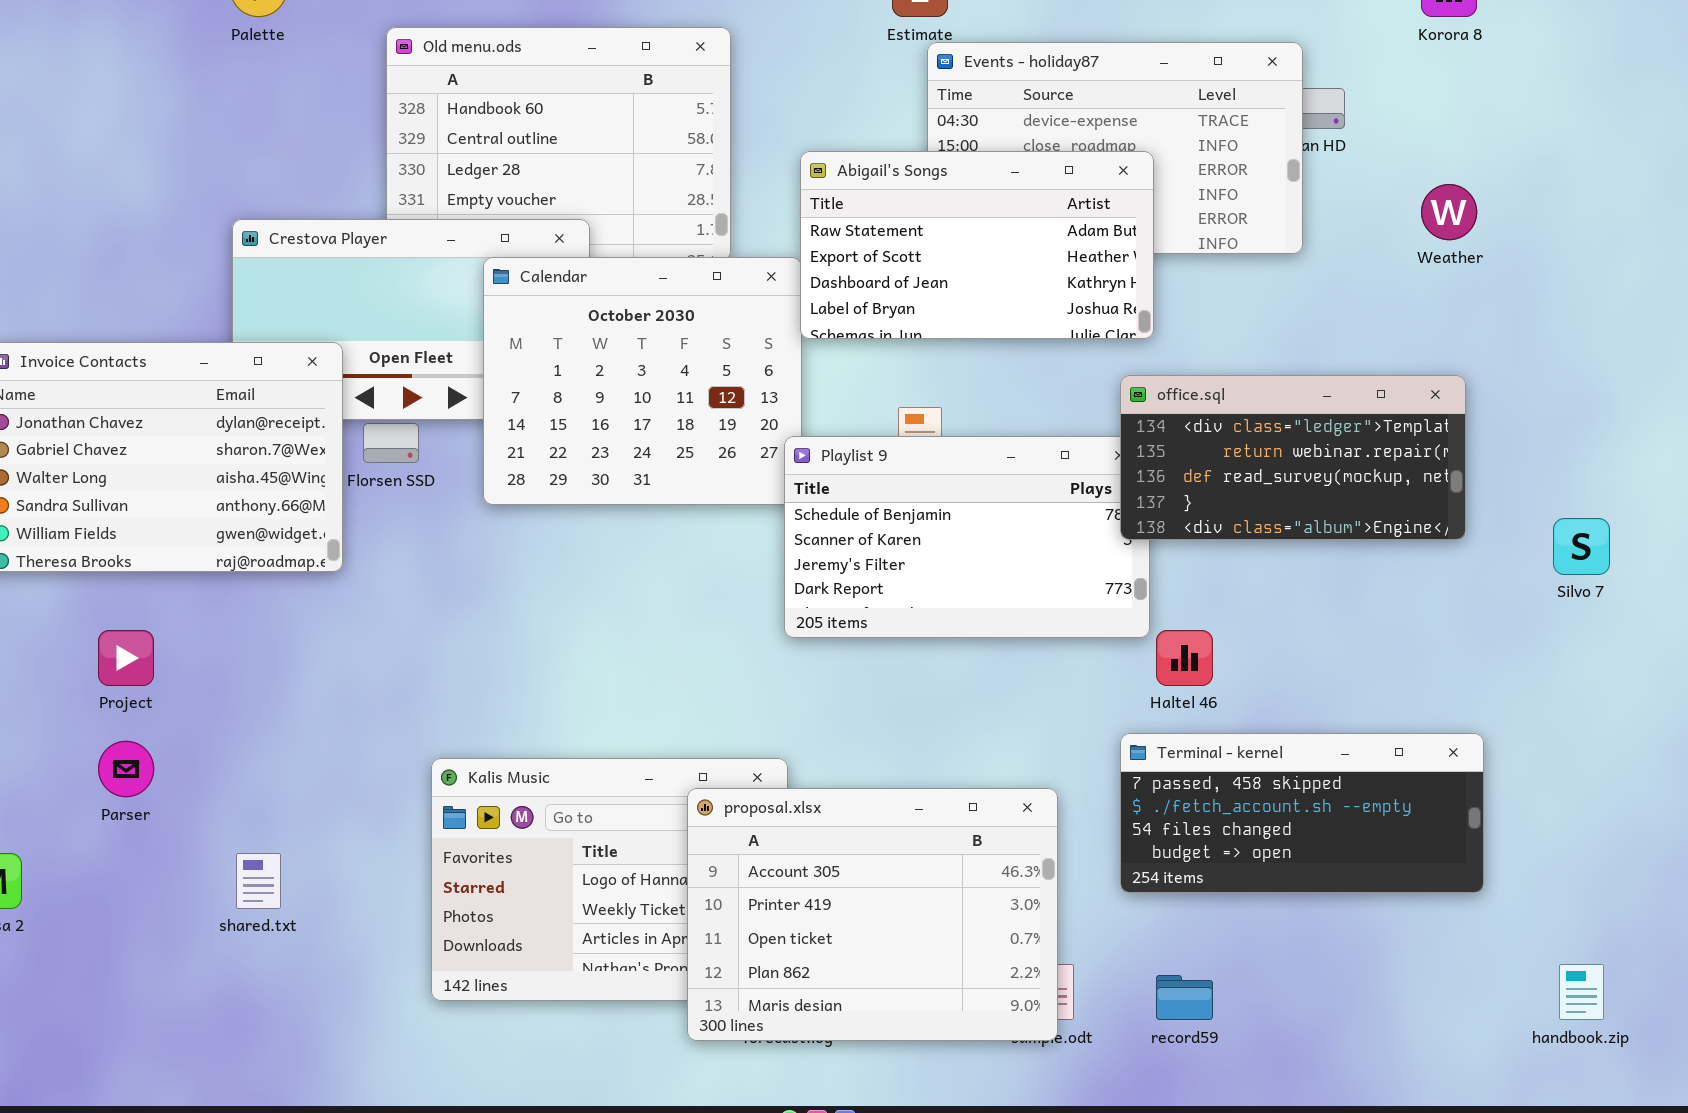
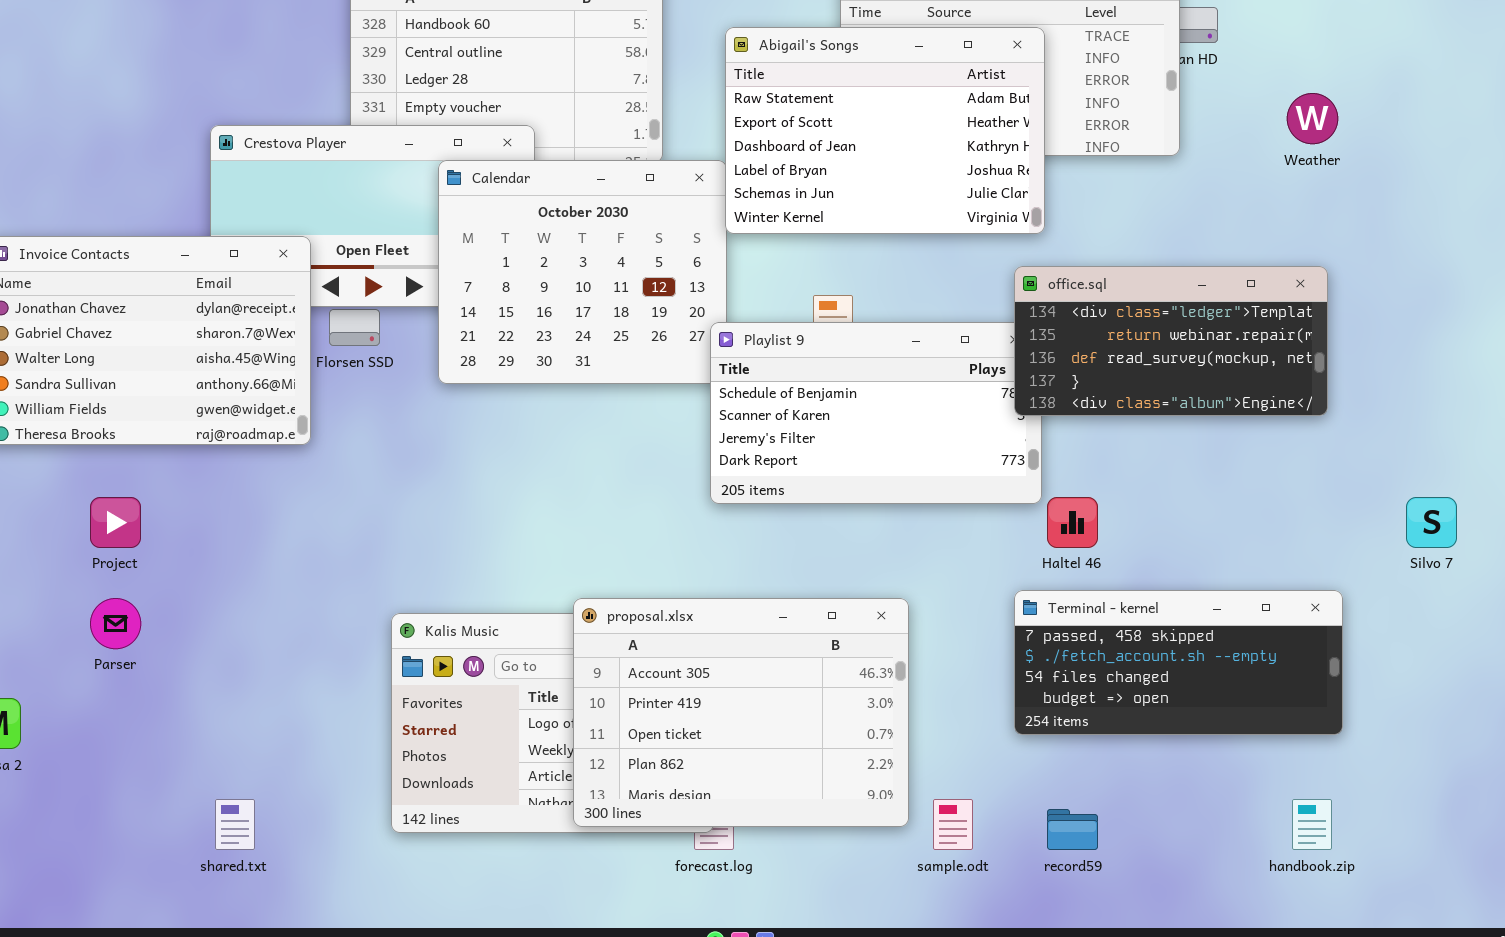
Abigail's Songs: [800,151,1154,339] -> [725,27,1045,234], resized
Silvo 7: [1553,518,1610,575] -> [1406,497,1457,548], moved
proposal.xlsx: [687,788,1058,1041] -> [573,598,909,827], moved
shared.txt: [236,853,281,909] -> [215,799,255,850], moved
handbook.zip: [1559,964,1604,1020] -> [1292,799,1332,850], moved

